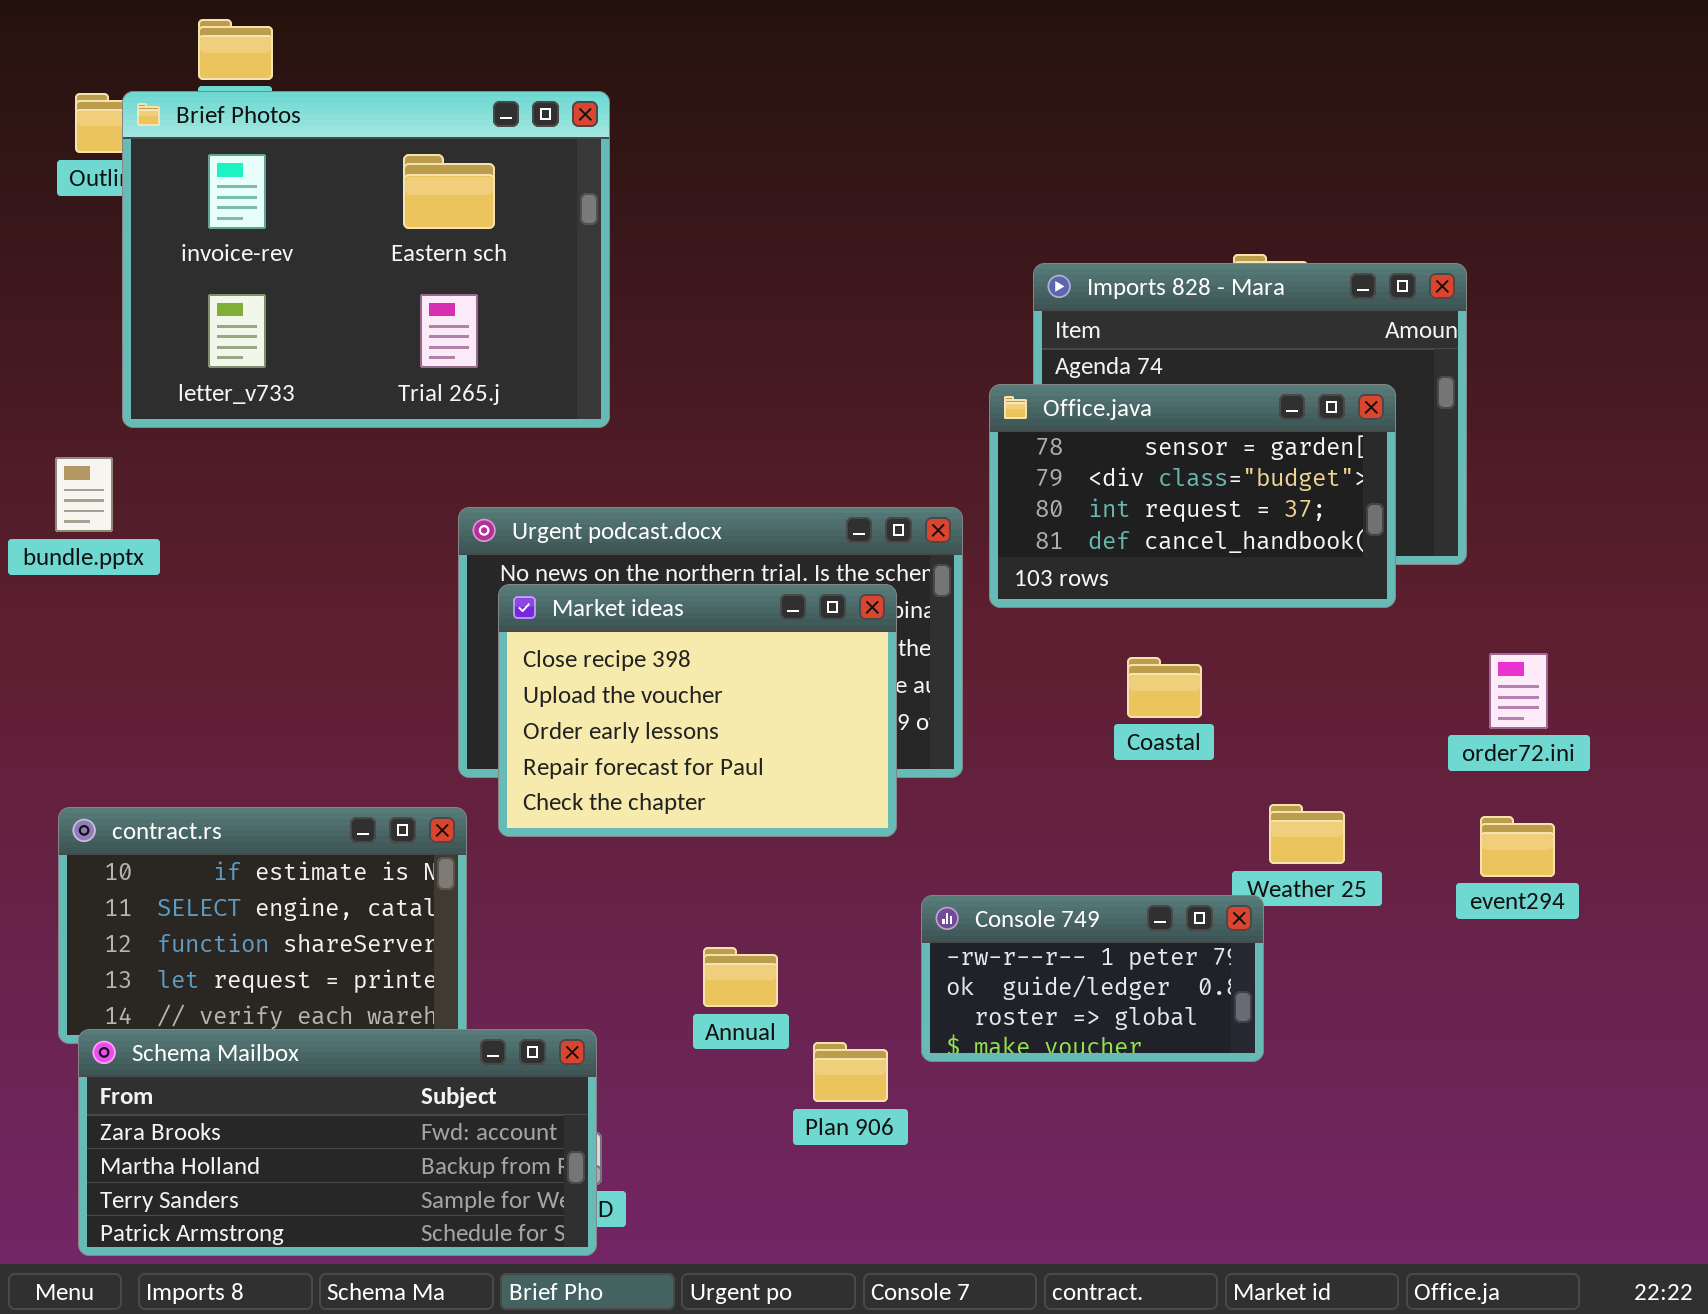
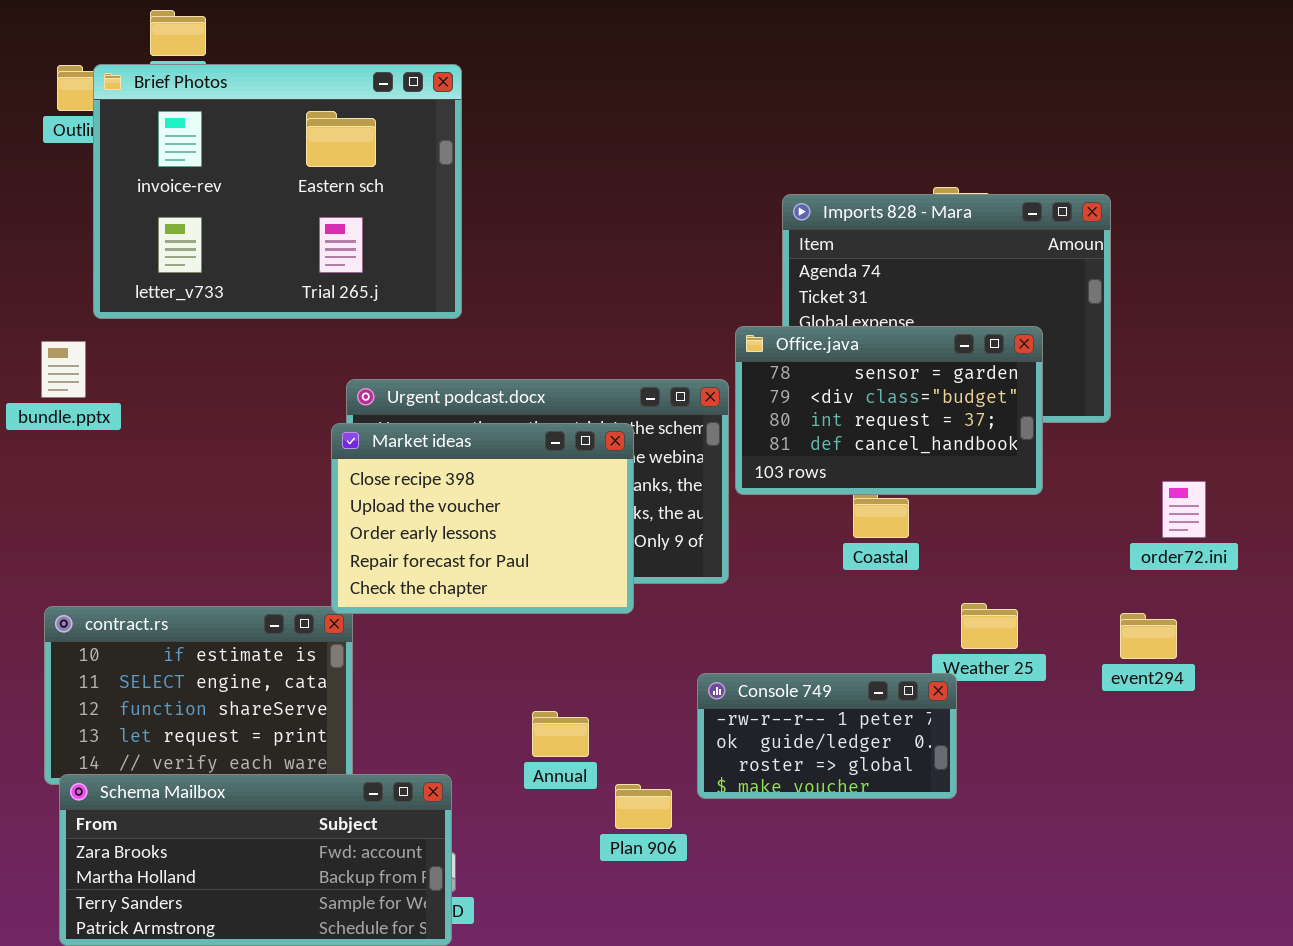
Office.java: [989,384,1396,608] -> [735,326,1043,495], moved
Market ideas: [498,584,897,837] -> [331,423,634,614], moved
order72.ini: [1489,653,1548,729] -> [1162,481,1206,538], moved

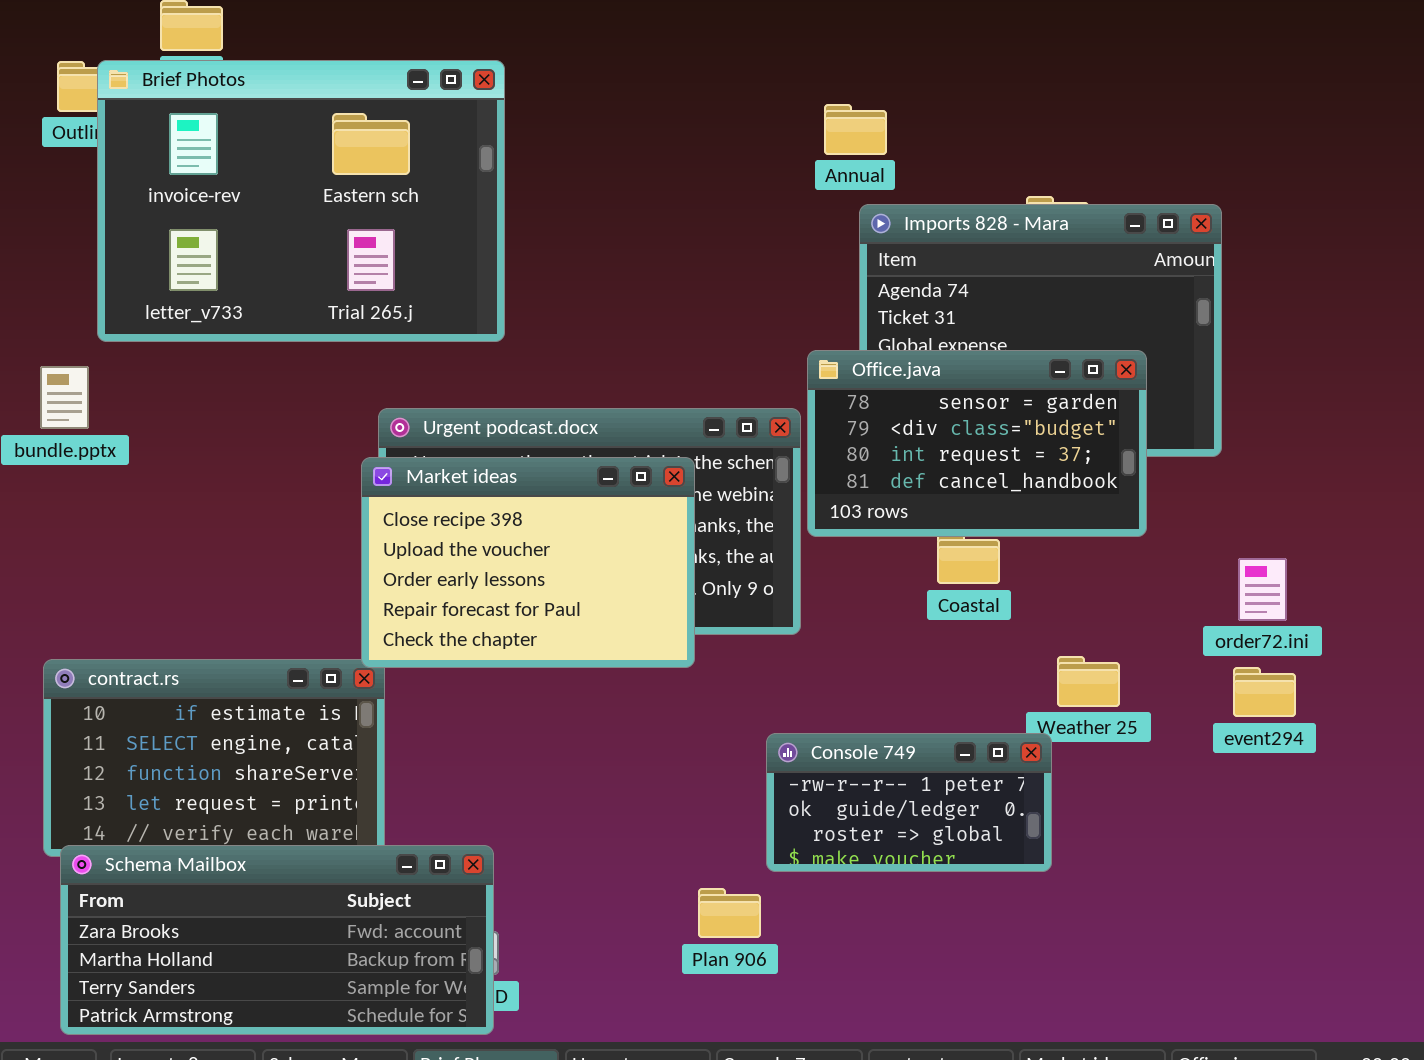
order72.ini: [1162,481,1206,538] -> [1238,558,1287,621], moved
Annual: [532,711,589,757] -> [824,104,887,155], moved
Plan 906: [615,784,672,829] -> [698,888,761,938], moved

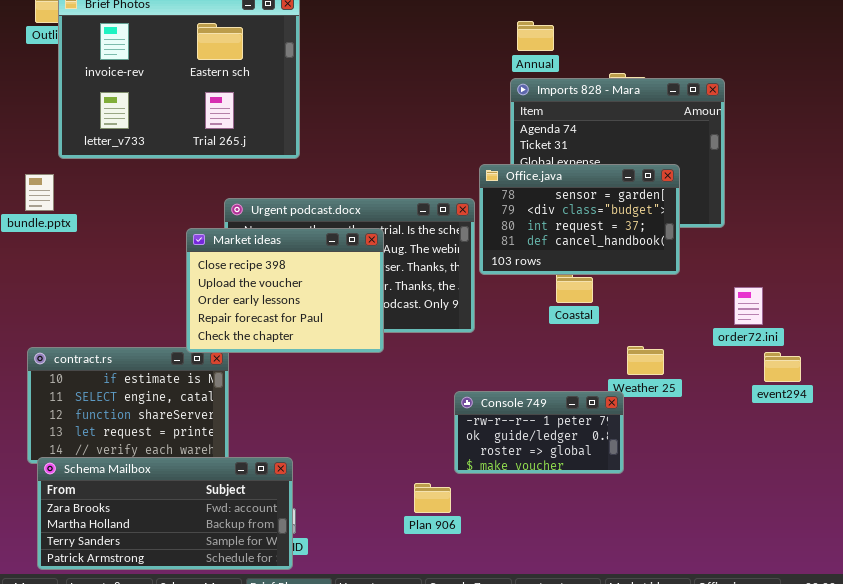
Annual: [824,104,887,155] -> [517,21,554,51], moved
Market ideas: [361,457,695,668] -> [186,228,384,353], moved
event294: [1233,667,1296,717] -> [764,352,801,382], moved

